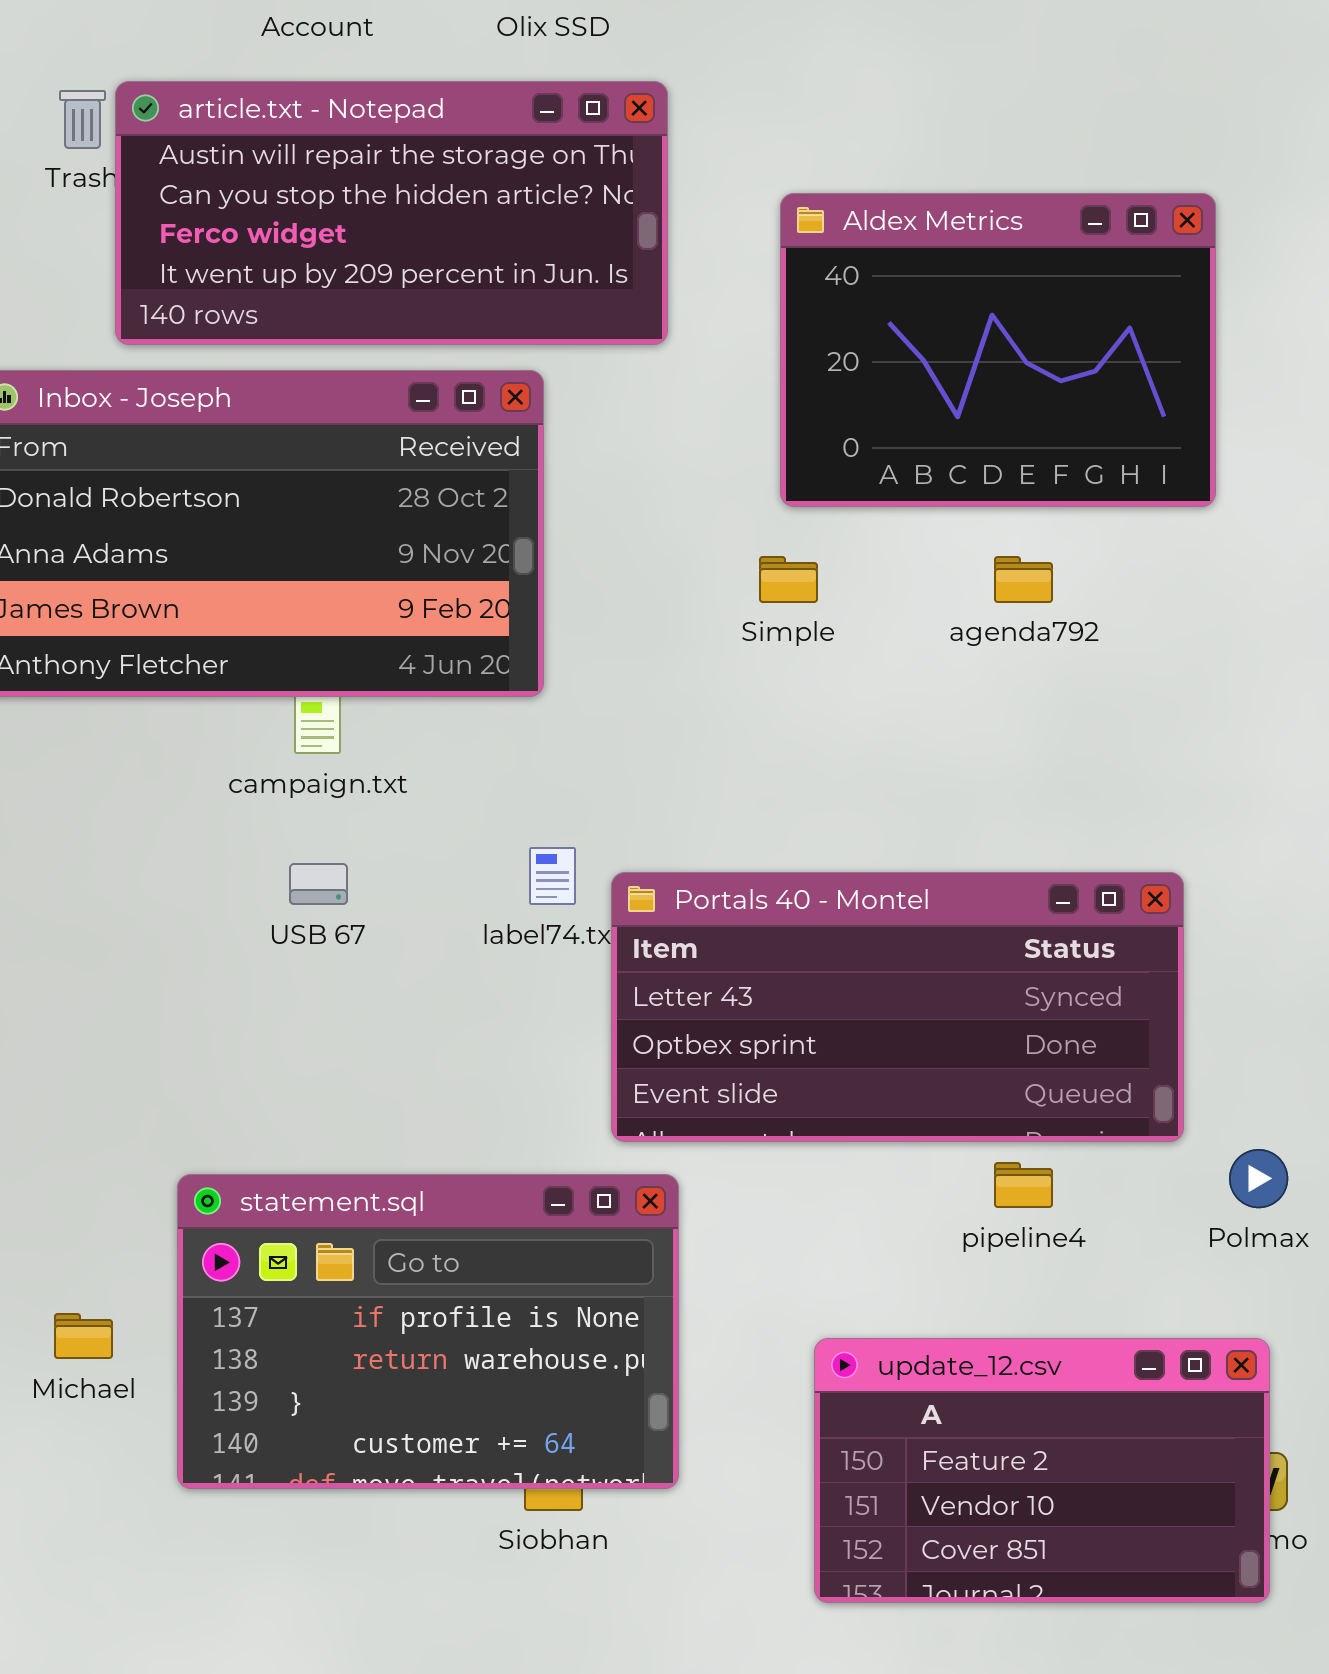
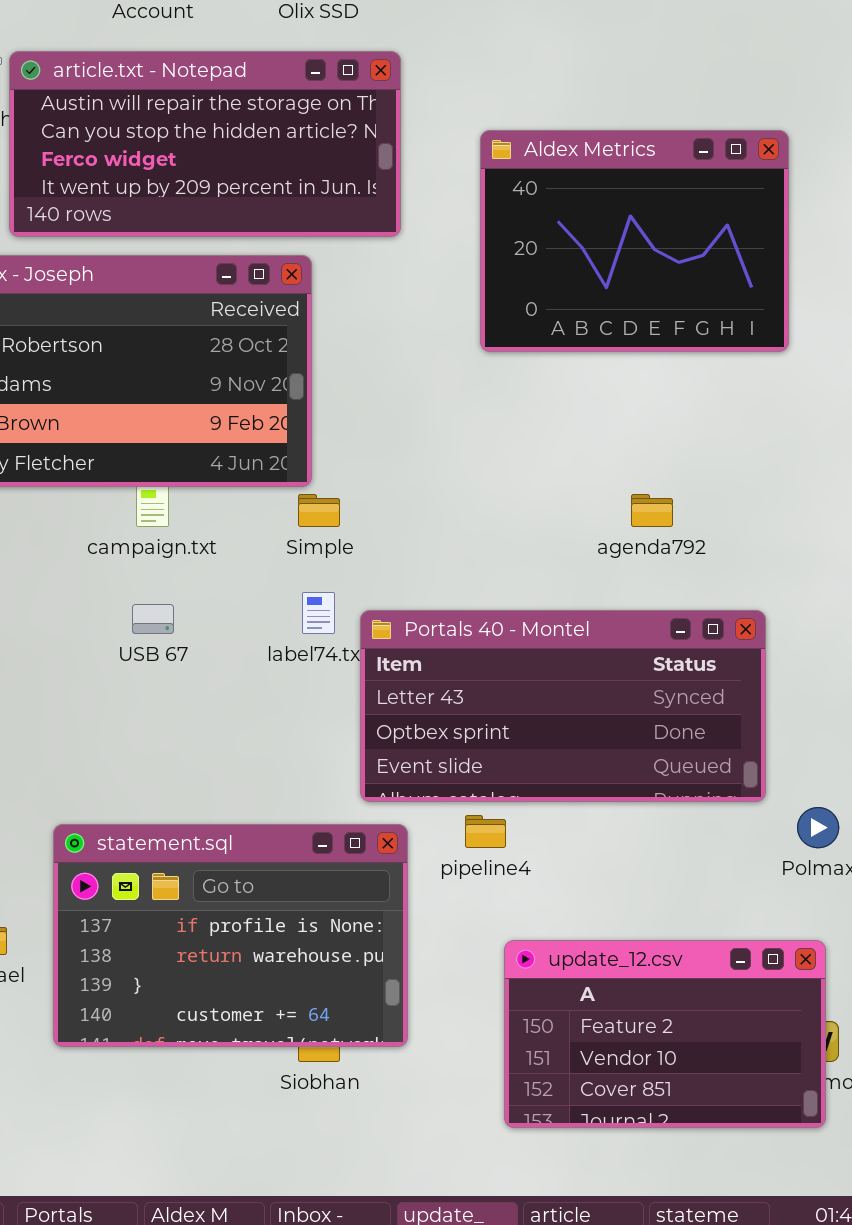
Simple: [759,556,818,603] -> [298,494,340,527], moved
agenda792: [994,556,1053,603] -> [631,494,673,527], moved
pipeline4: [994,1162,1053,1208] -> [465,815,506,848], moved

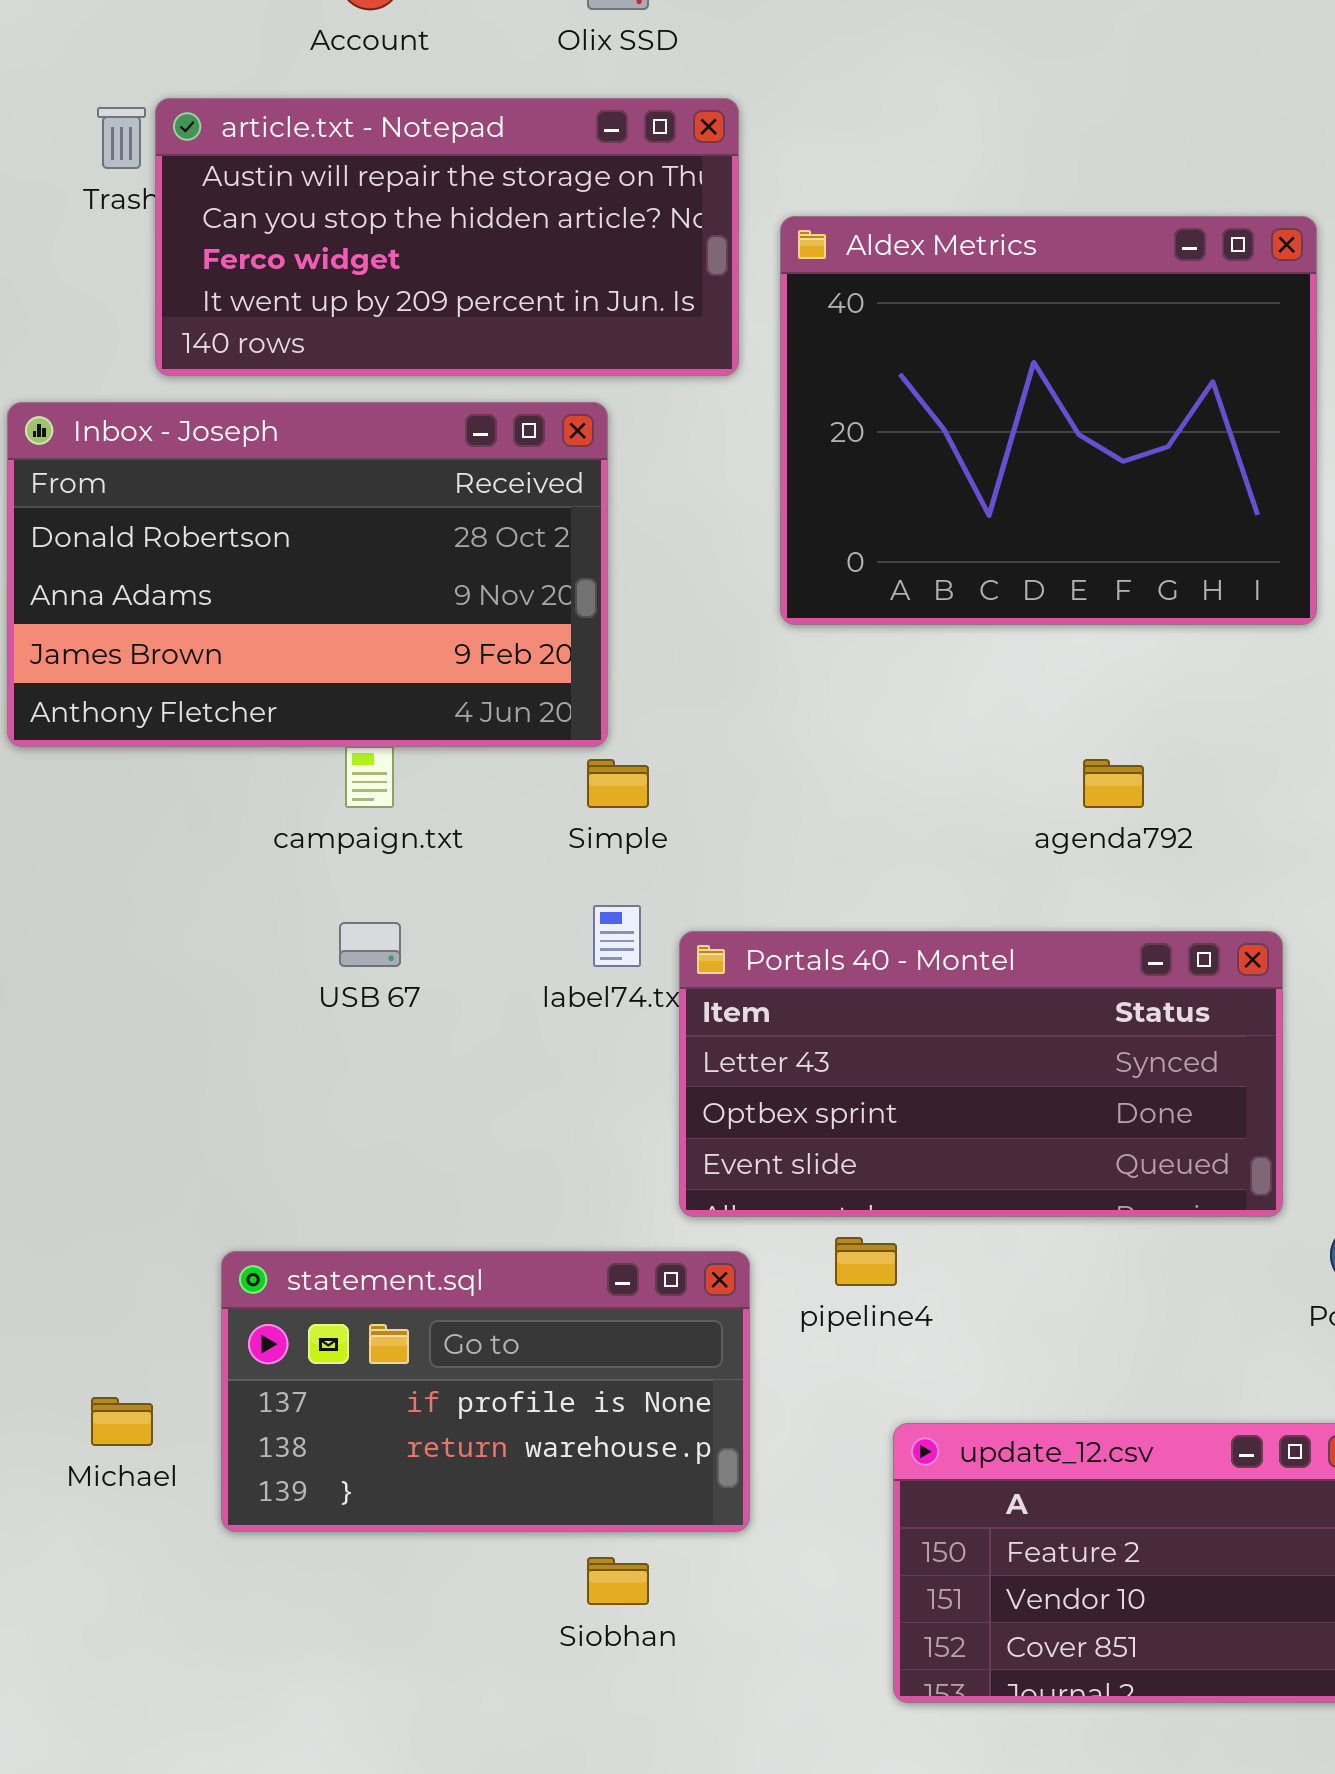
Aldex Metrics: [480,130,789,352] -> [780,216,1317,625], resized
statement.sql: [53,824,408,1047] -> [221,1251,750,1532], resized

